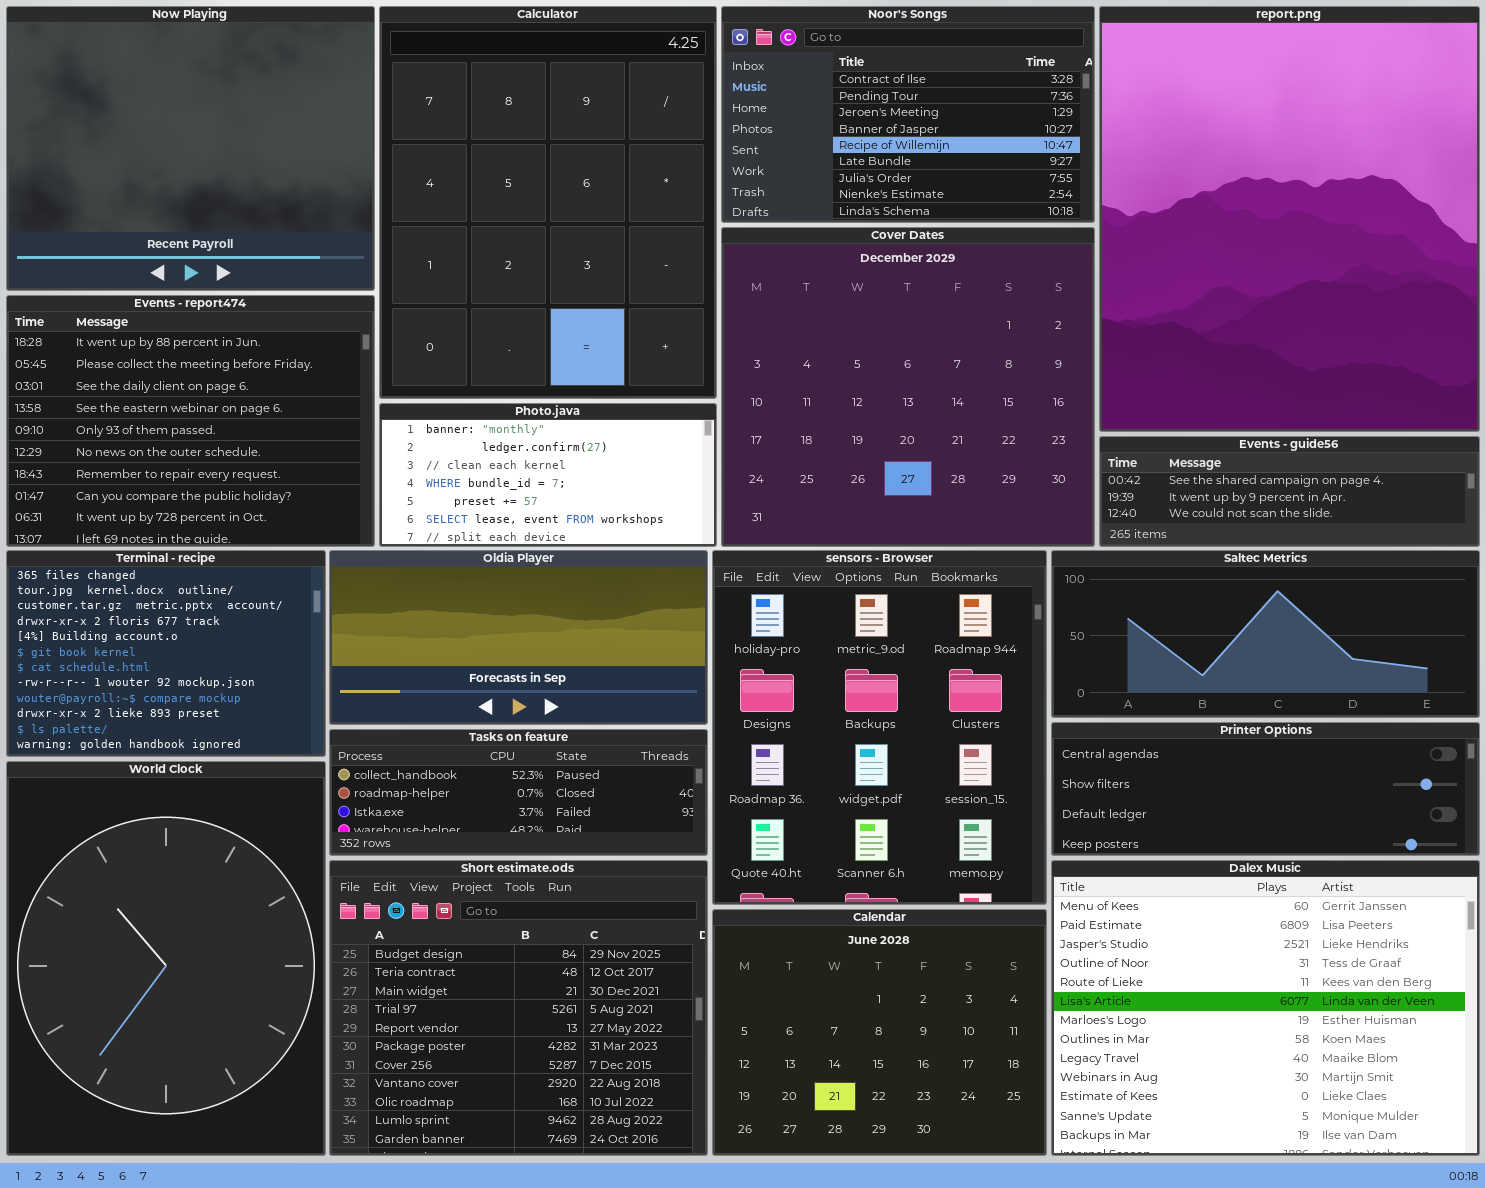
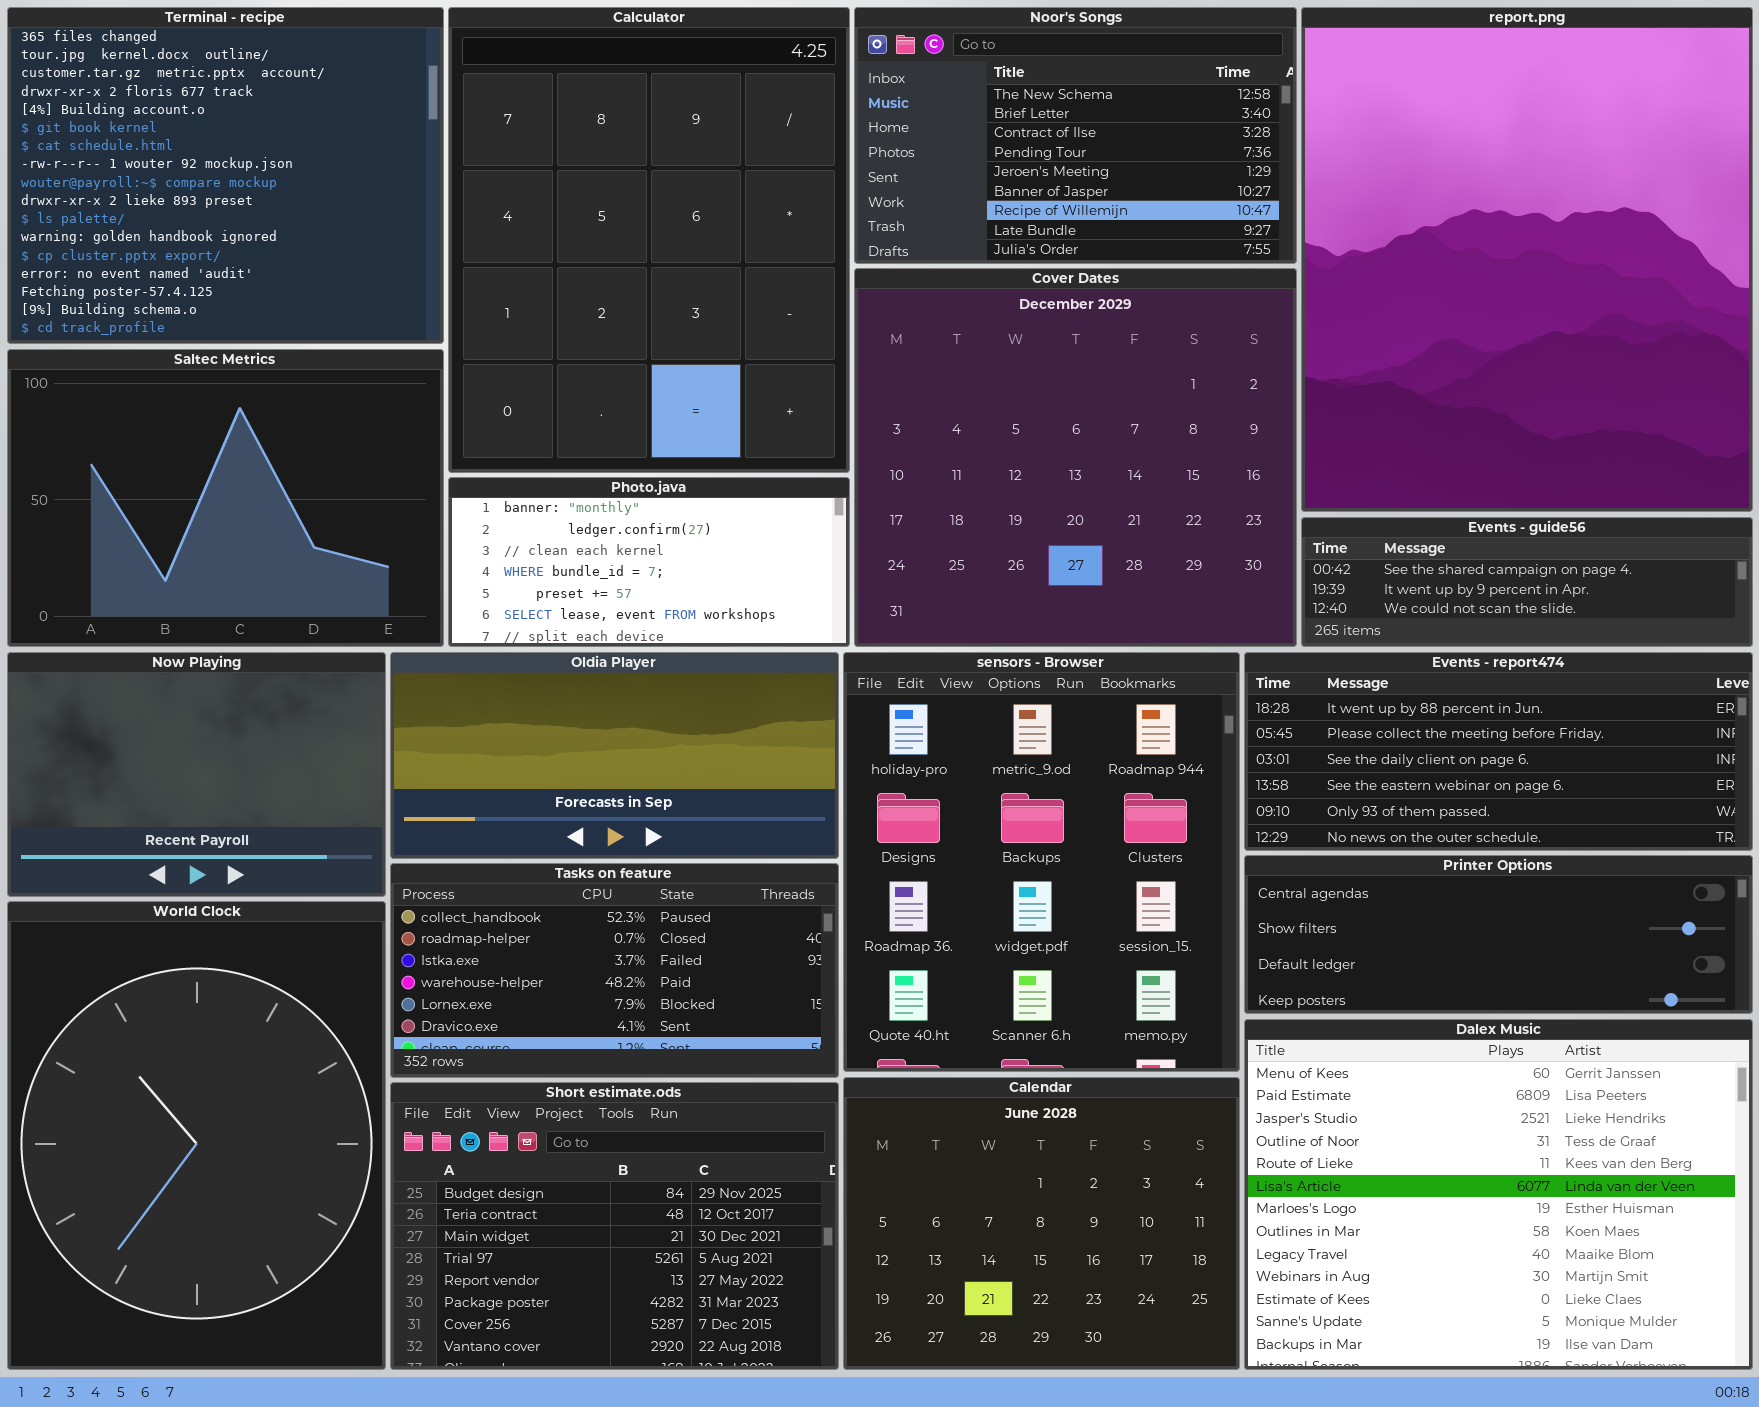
Now Playing: [6,6,375,291] -> [7,652,386,897], moved, resized
Noor's Songs: [721,6,1095,223] -> [854,7,1297,264], scrolled up 2 rows
Events - report474: [6,295,375,547] -> [1244,652,1753,851], moved, resized
Terminal - recipe: [6,550,326,757] -> [7,7,444,344], moved, resized
Saltec Metrics: [1051,550,1480,718] -> [7,349,444,647], moved, resized
Tasks on feature: [329,729,708,856] -> [390,863,839,1078], resized
Short estimate.ods: [329,860,708,1156] -> [390,1082,839,1370], resized

